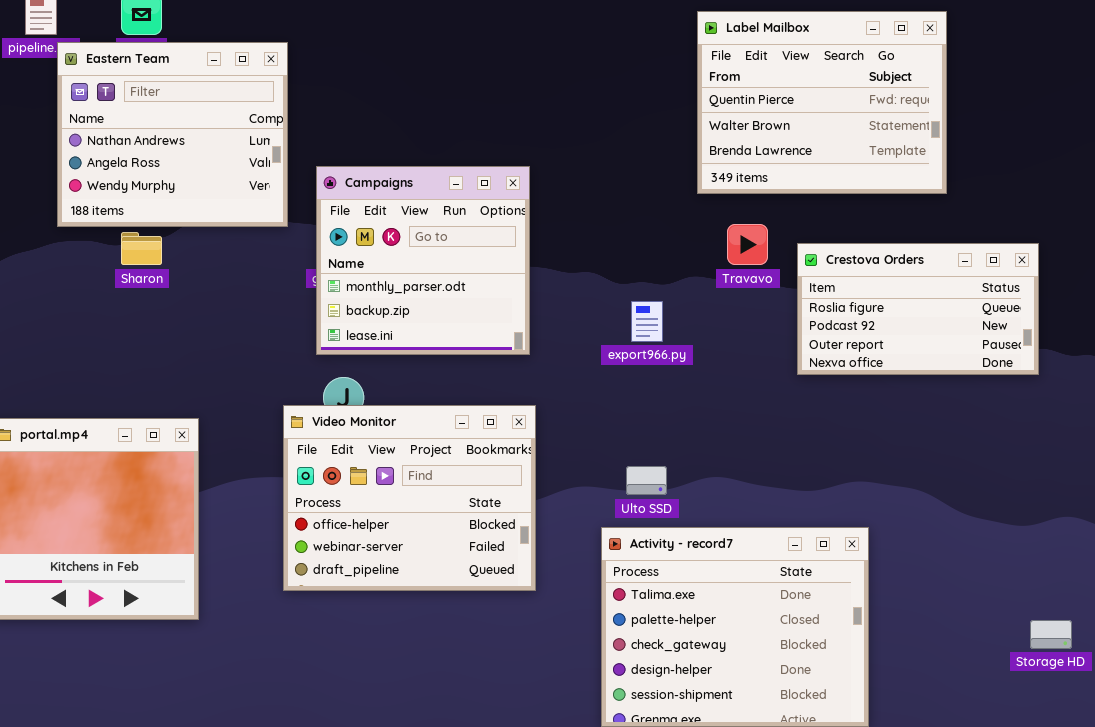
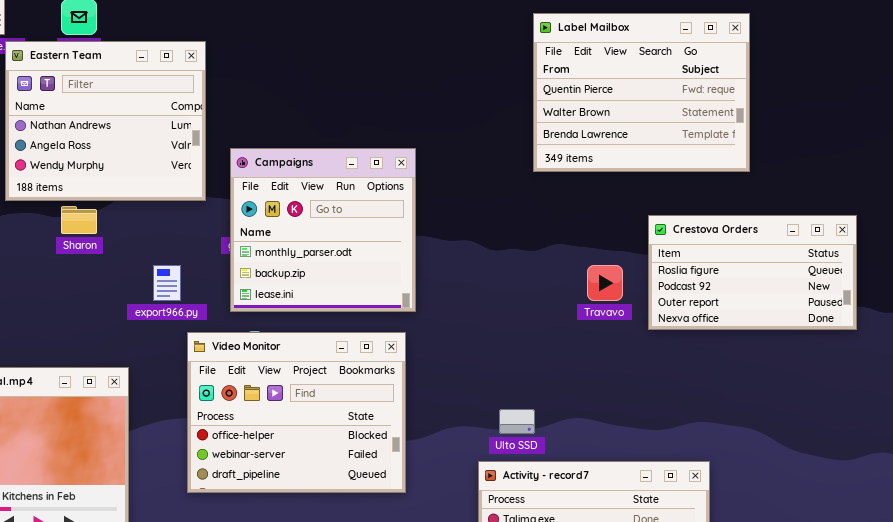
Label Mailbox: [697,11,947,194] -> [533,13,750,172], moved
Travavo: [727,224,768,265] -> [587,265,623,301], moved
export966.py: [631,301,663,342] -> [153,265,181,301], moved
Video Monitor: [283,405,536,591] -> [187,332,406,493], moved

